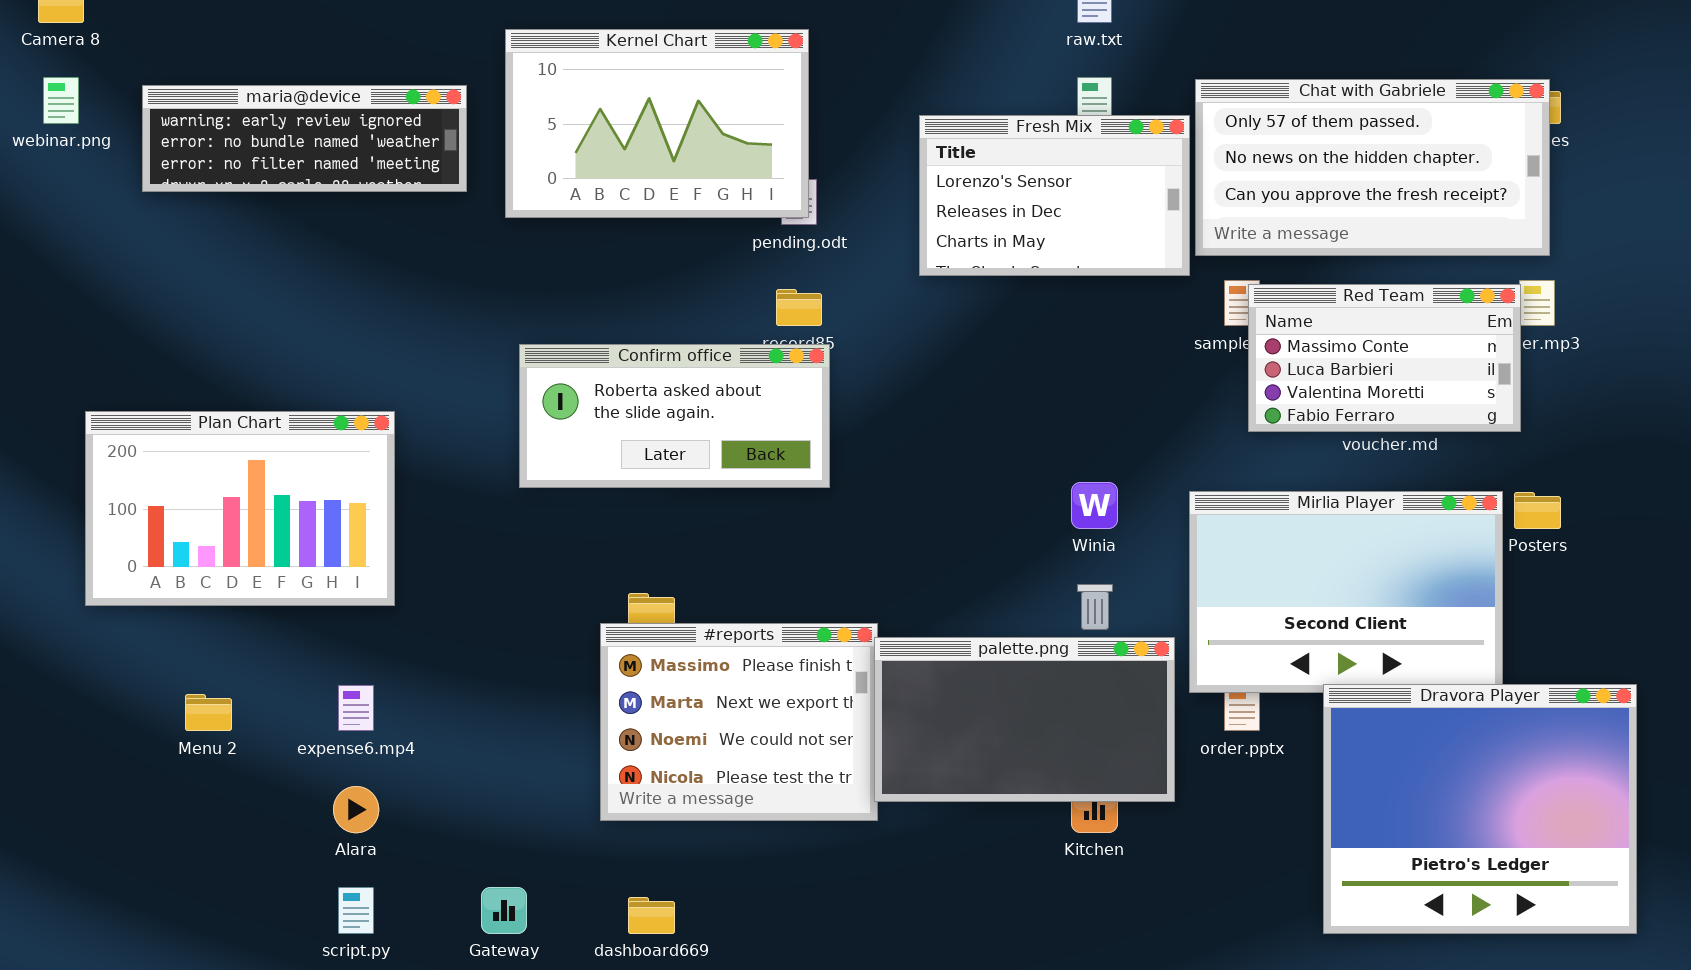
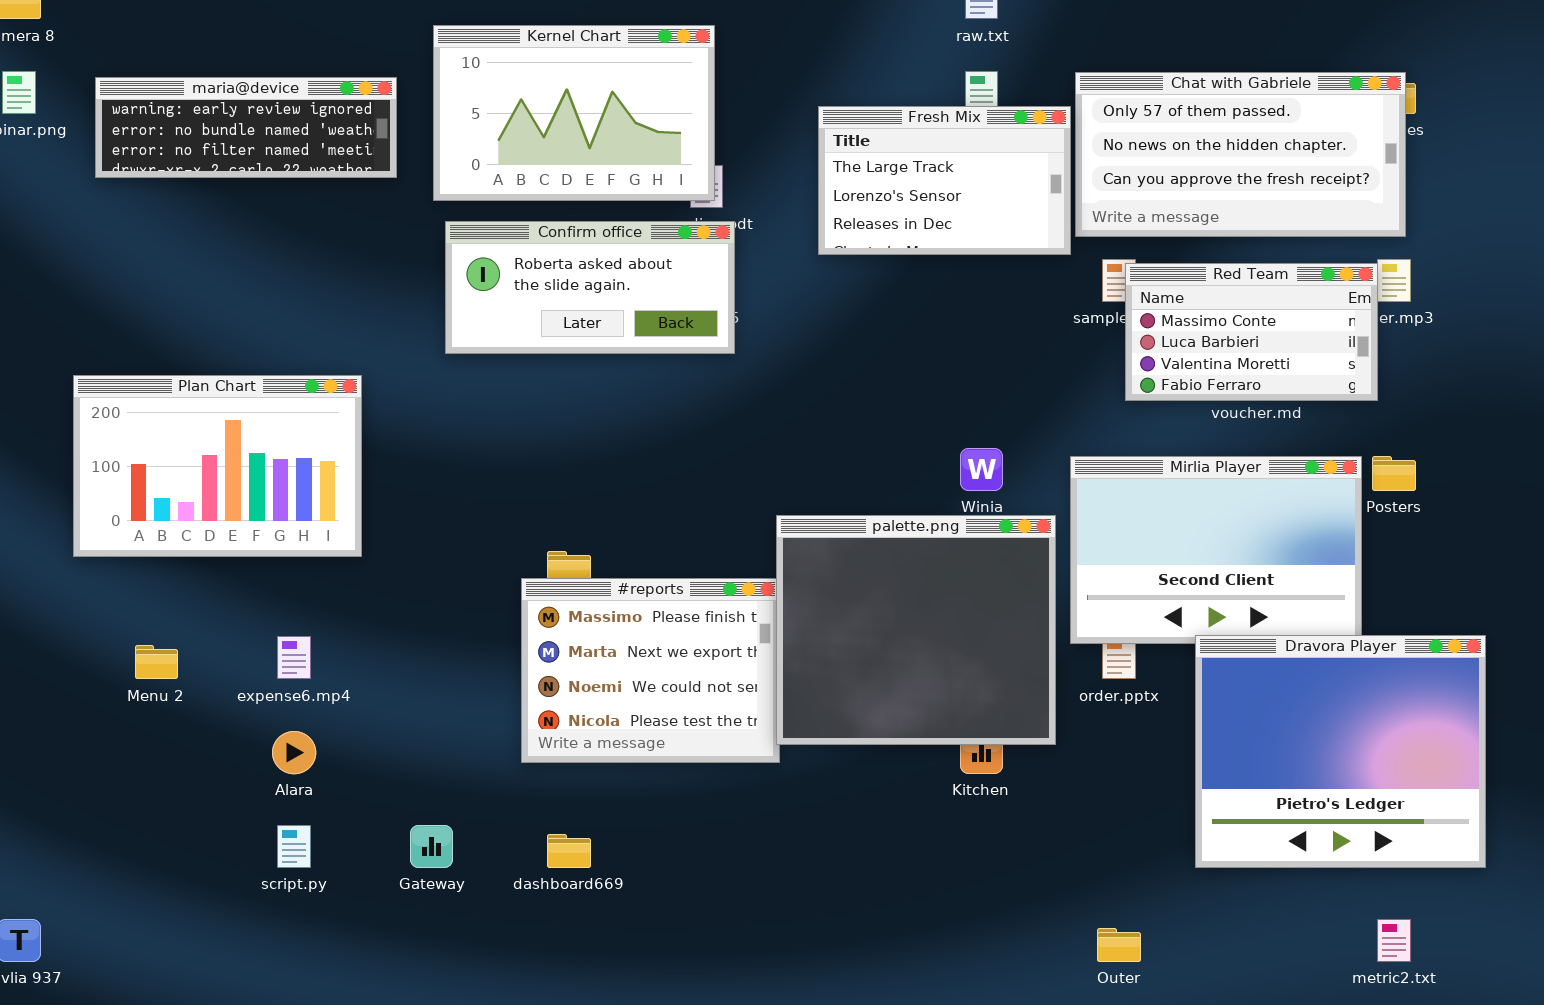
Fresh Mix: [919,115,1190,276] -> [818,106,1071,255], scrolled up 1 row
Confirm office: [519,344,830,488] -> [445,221,735,354], moved
Plan Chart: [85,411,395,606] -> [73,375,362,557], moved
palette.png: [874,637,1175,802] -> [776,515,1056,745], resized

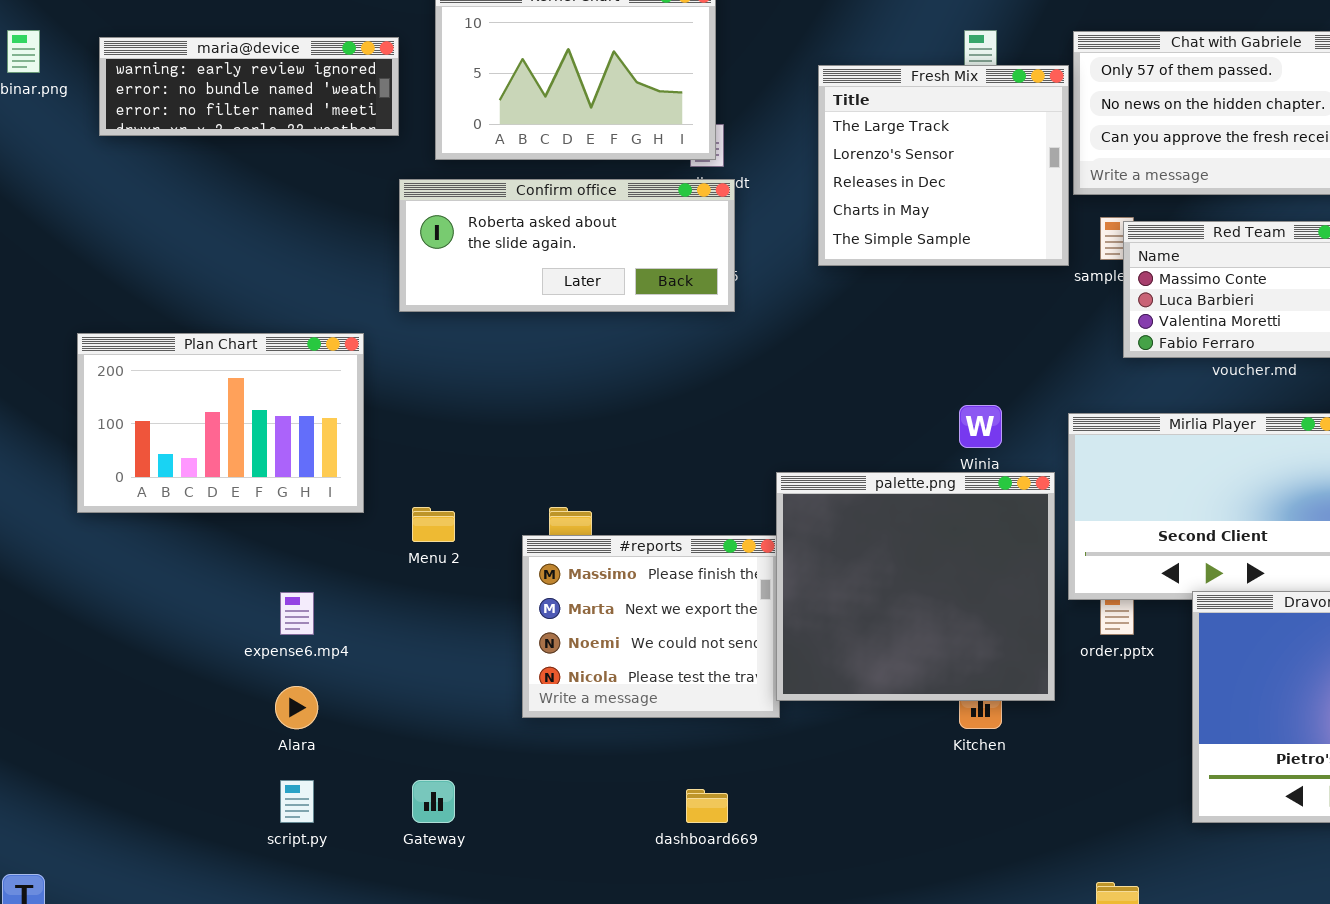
Fresh Mix: [818,106,1071,255] -> [818,65,1069,266], resized
Confirm office: [445,221,735,354] -> [399,179,735,312], resized
Menu 2: [135,645,178,679] -> [412,507,455,542], moved
dashboard669: [547,834,591,868] -> [686,789,728,823], moved

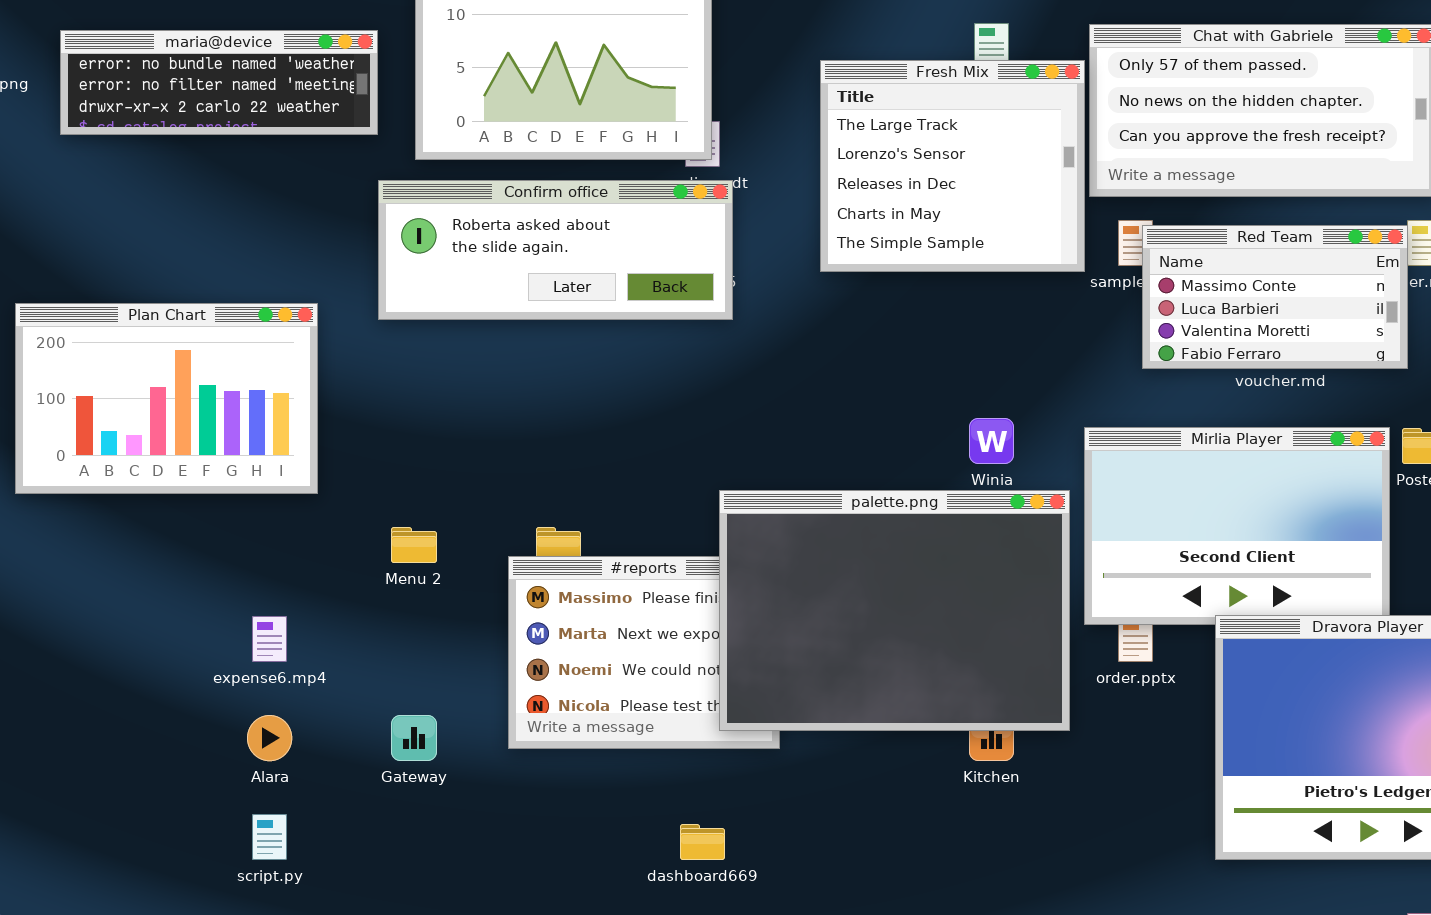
maria@device: [99,37,399,136] -> [60,30,378,135], scrolled down 1 row
Plan Chart: [77,333,364,513] -> [15,303,318,494], moved
palette.png: [776,472,1055,701] -> [719,490,1070,731], resized
Gateway: [412,780,455,823] -> [391,715,437,761], moved

